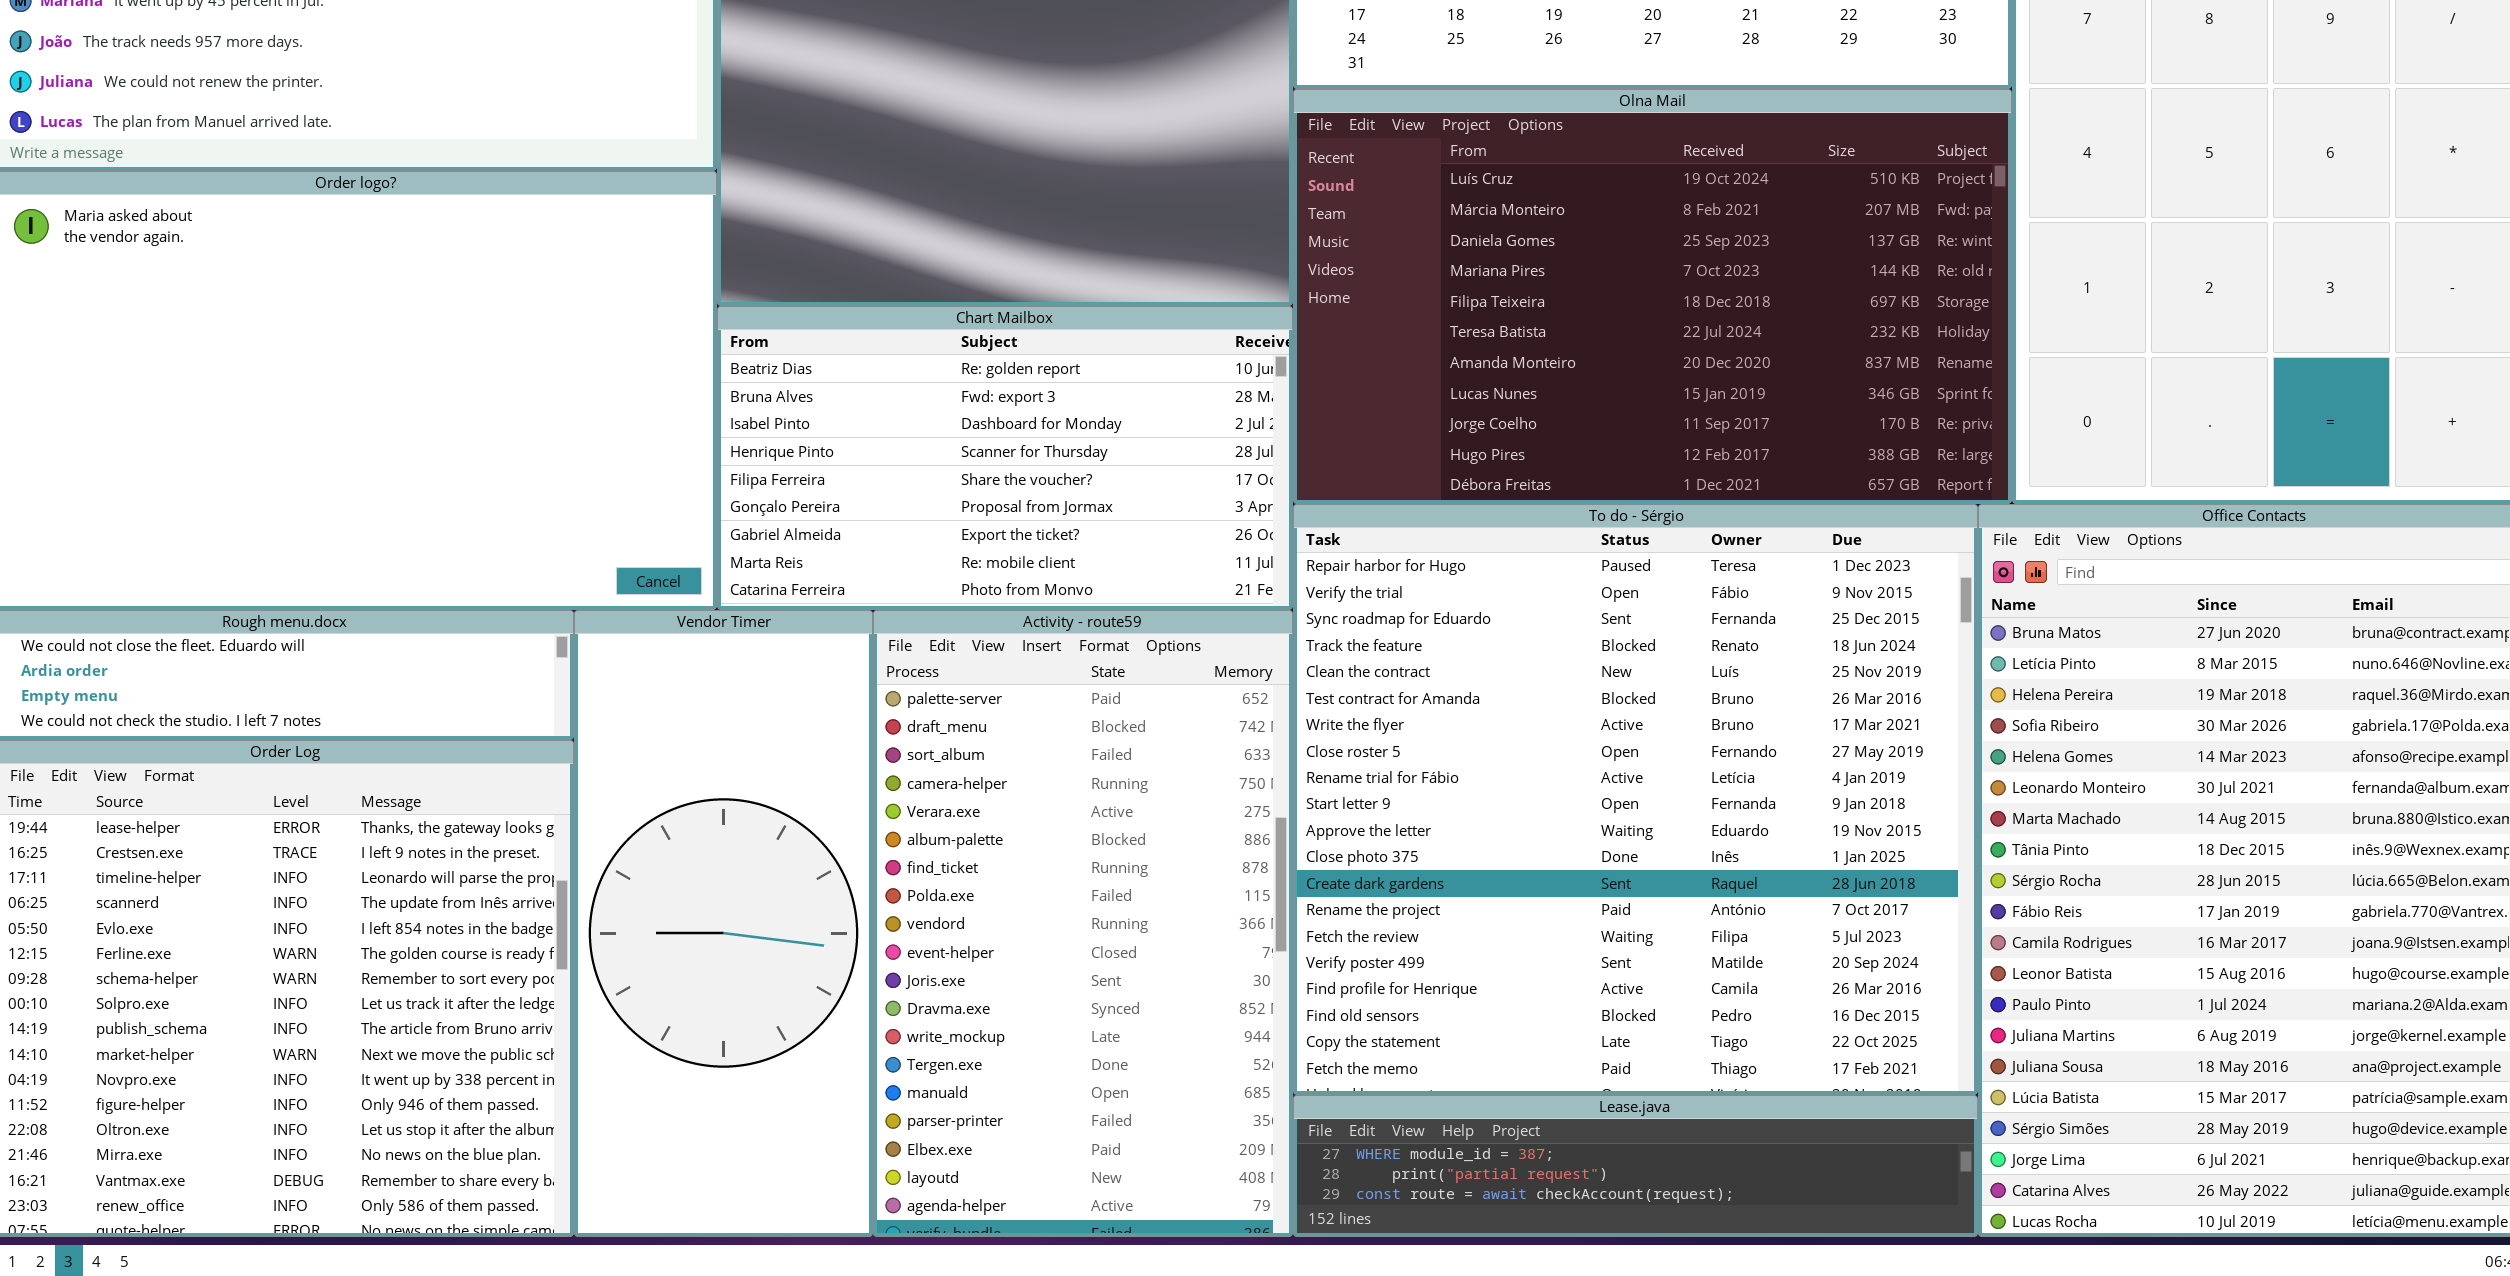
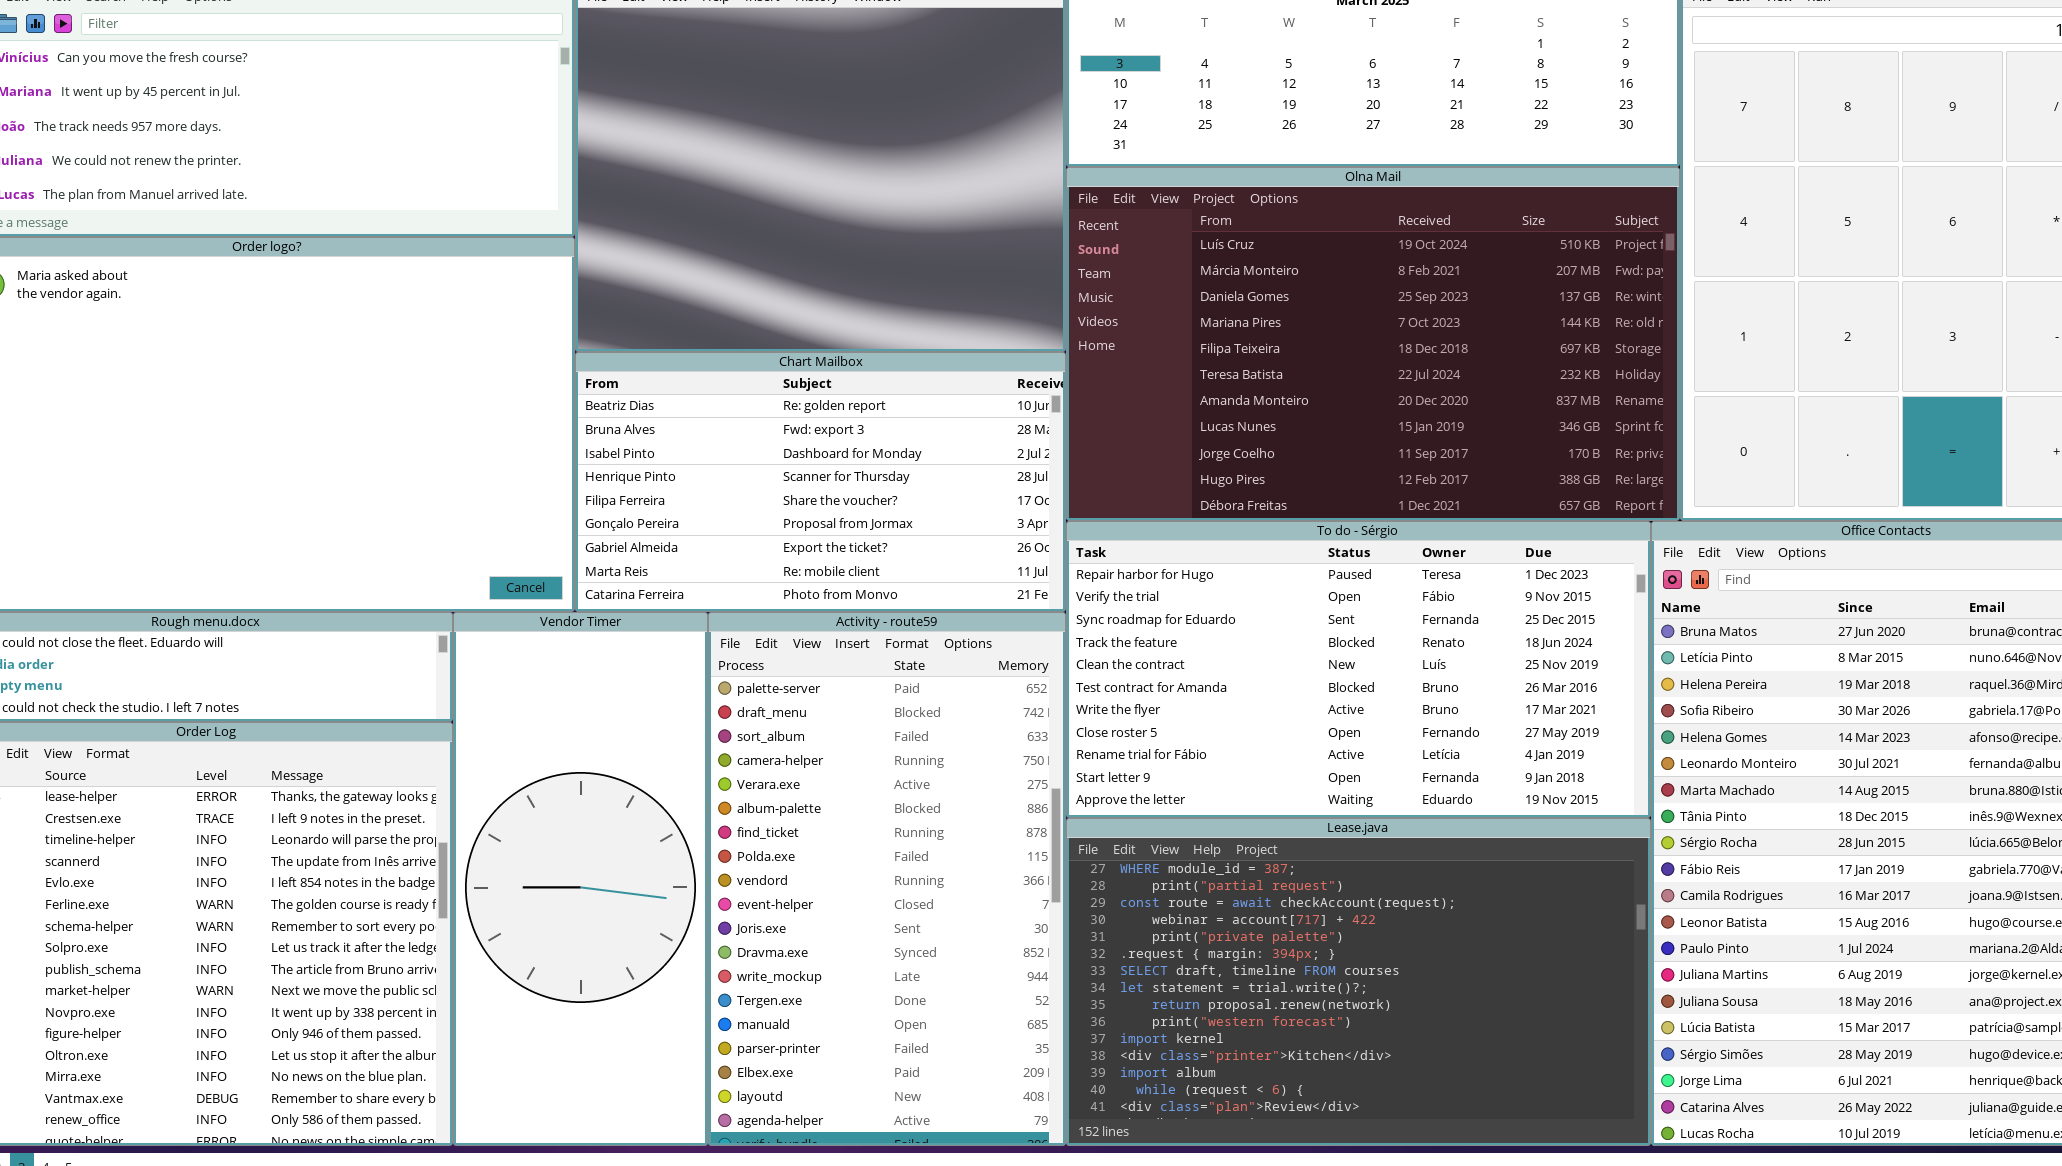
To do - Sérgio: [1293,504,1978,1095] -> [1066,521,1651,818], resized
Lease.java: [1293,1095,1978,1237] -> [1066,818,1651,1146], resized

